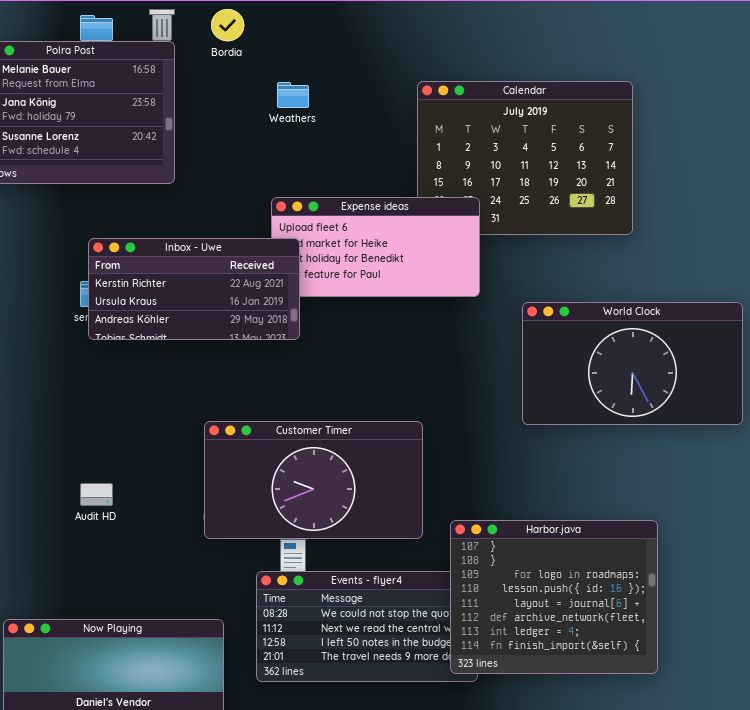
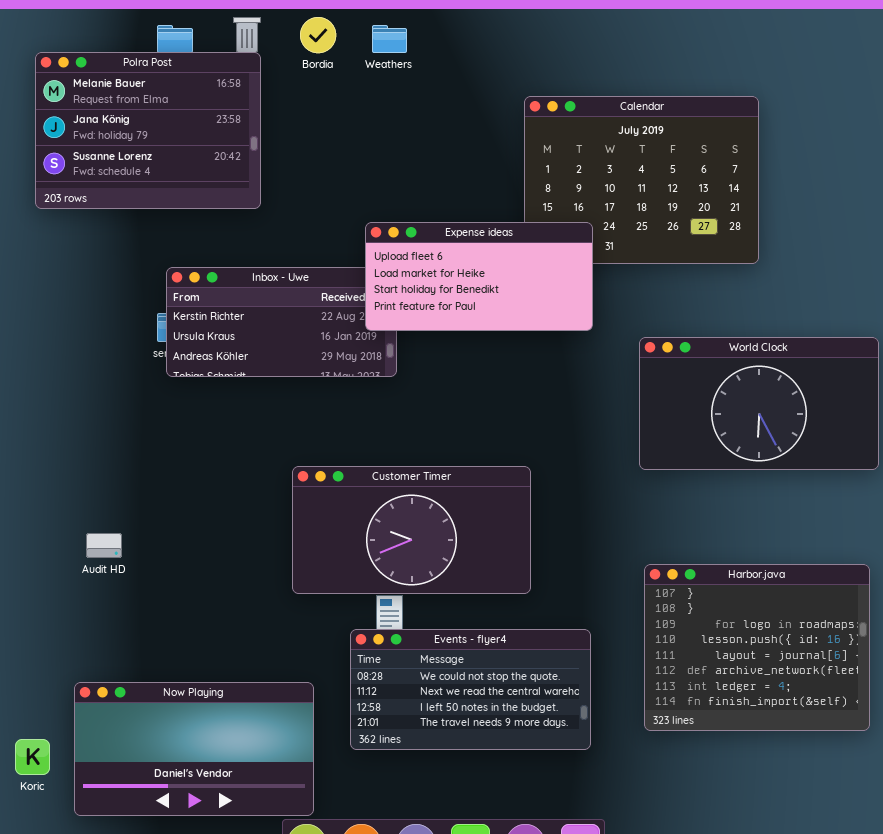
Weathers: [277,82,309,108] -> [372,25,407,53], moved
Expense ideas: [271,197,480,297] -> [365,222,593,331], raised
Audit HD: [80,483,113,506] -> [86,533,122,558], moved
Harbor.java: [450,520,658,674] -> [644,564,870,731], moved

